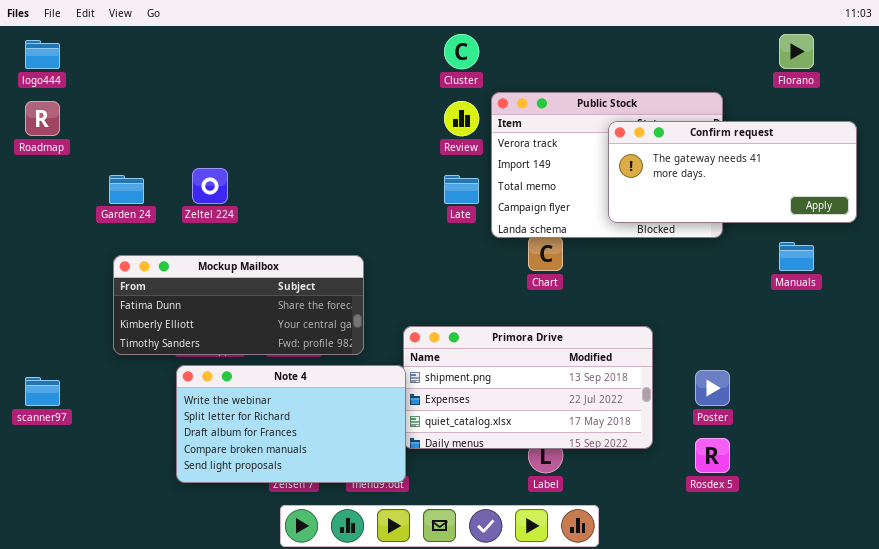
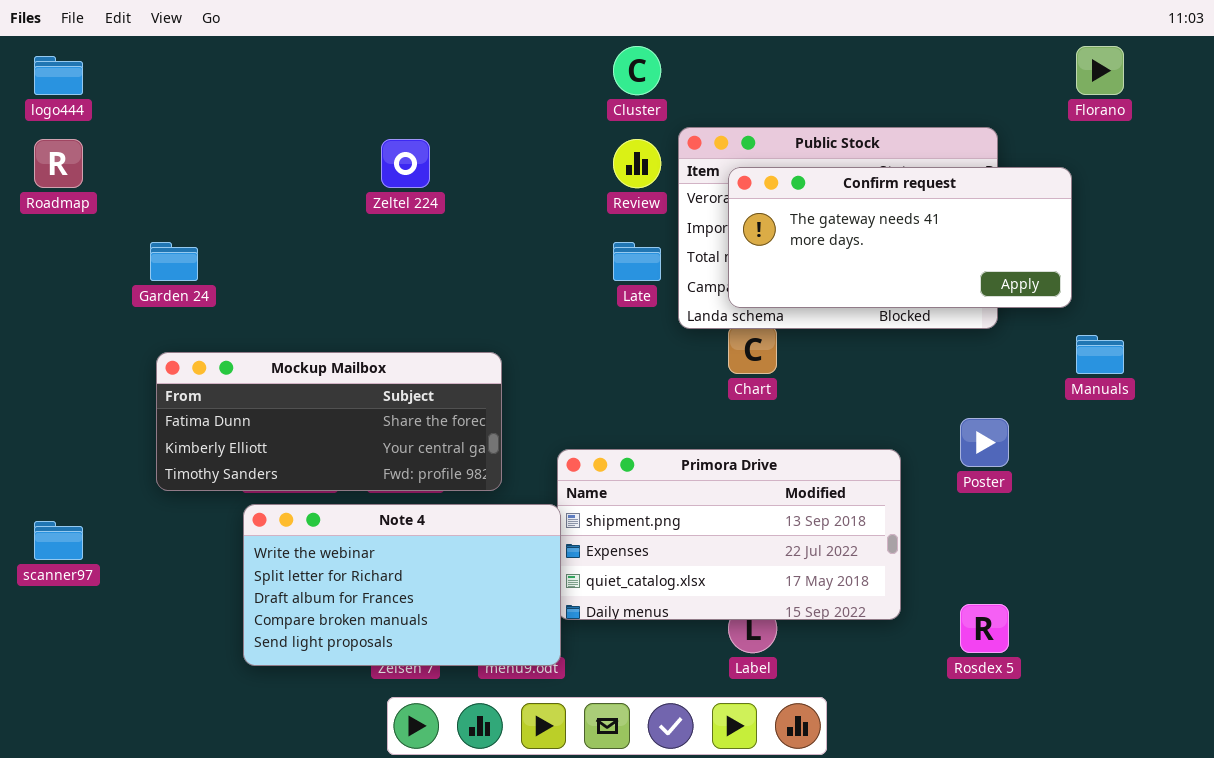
Confirm request: [608,121,857,223] -> [728,167,1072,308], moved
Zeltel 224: [192,168,228,204] -> [381,139,430,188], moved
Poster: [695,370,730,406] -> [960,418,1009,467], moved

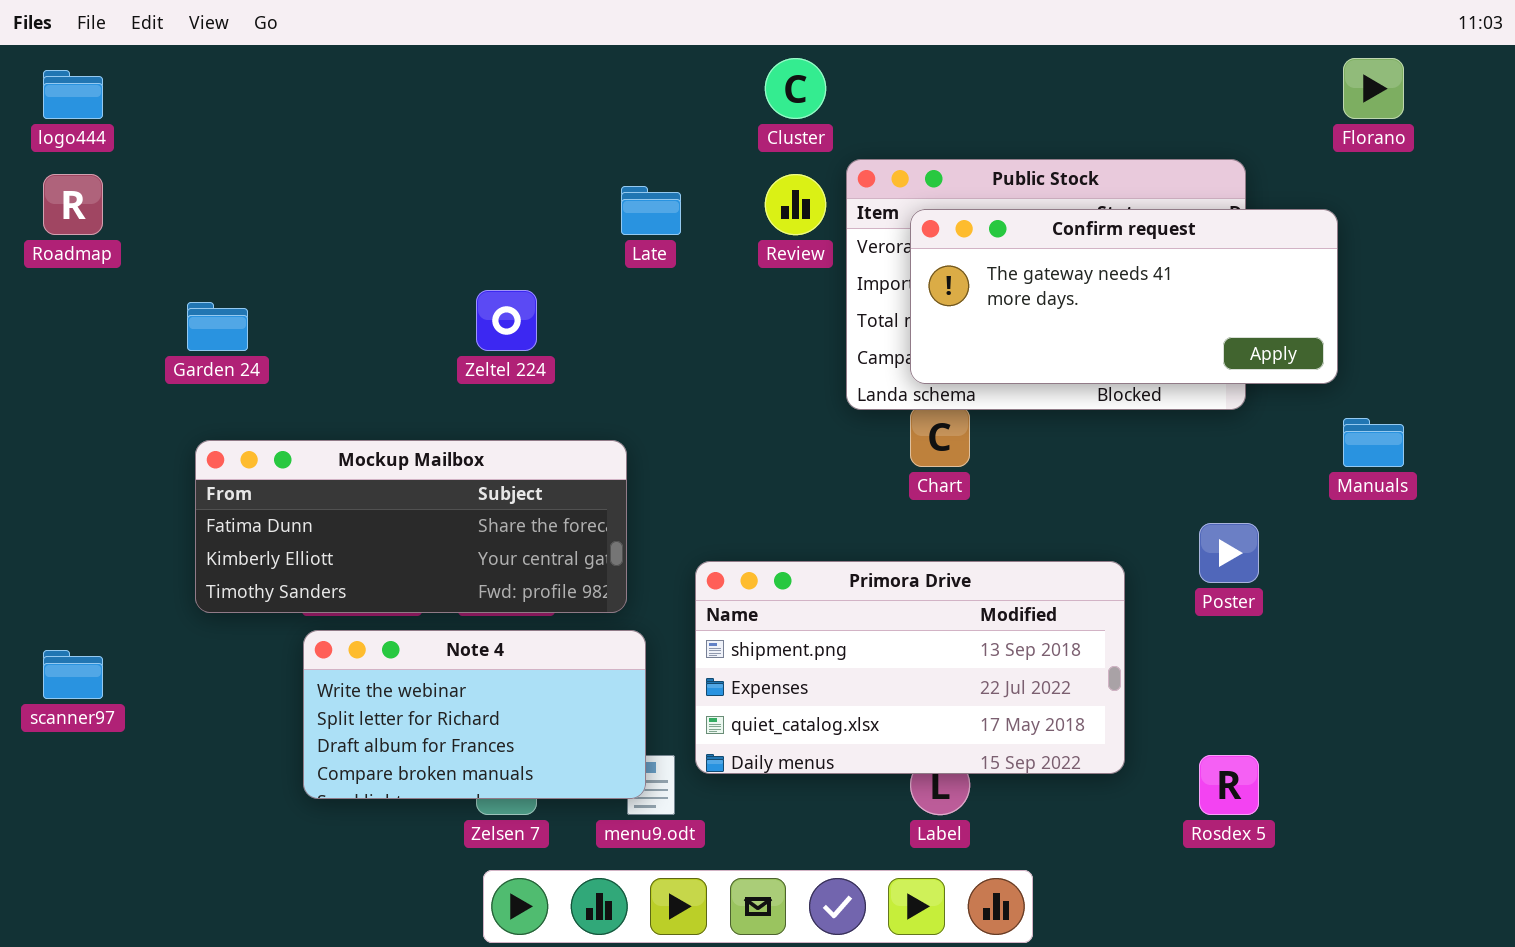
Zeltel 224: [381,139,430,188] -> [476,290,537,351], moved
Late: [613,242,661,281] -> [621,186,681,235], moved
Note 4: [243,504,561,666] -> [303,630,646,799], resized

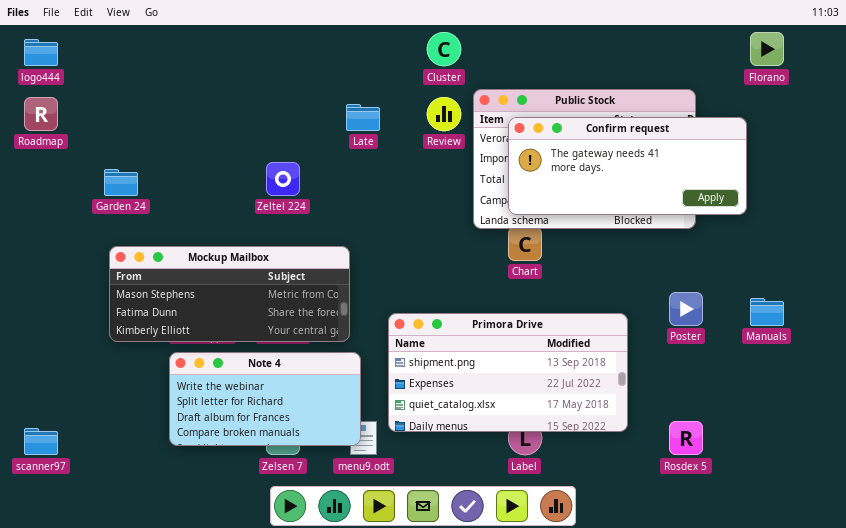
Manuals: [1343,418,1404,467] -> [750,298,784,326], moved
Mockup Mailbox: [195,440,627,613] -> [109,246,350,342], scrolled up 1 row
scanner97: [43,650,103,699] -> [24,428,58,455], moved

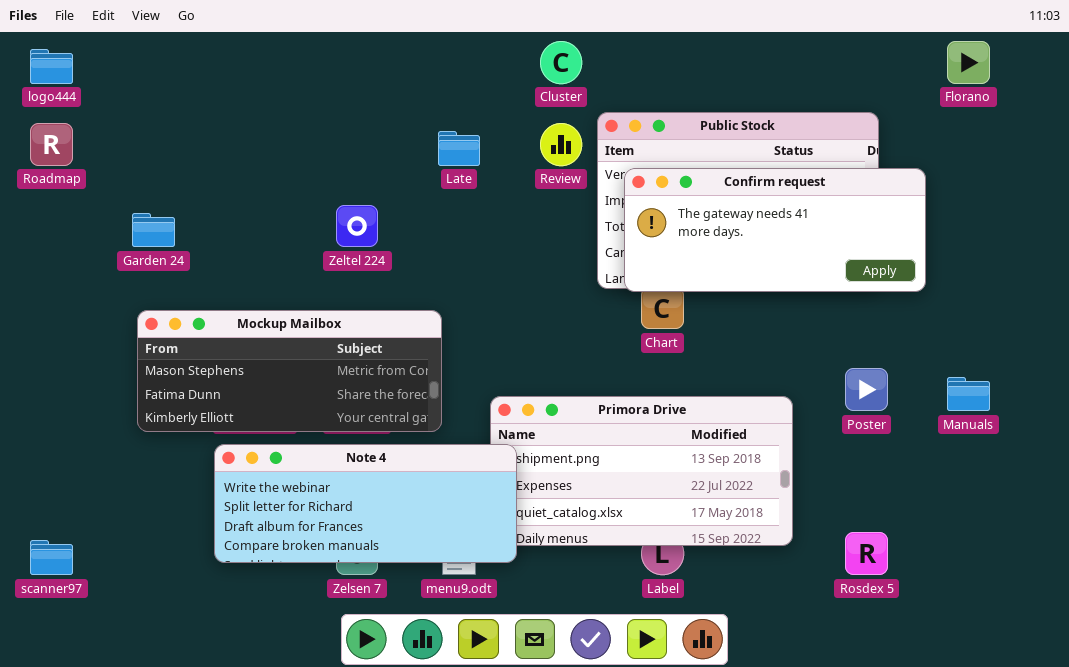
Confirm request: [508,117,747,215] -> [624,168,926,292], moved
Note 4: [169,352,361,446] -> [214,444,517,563], resized

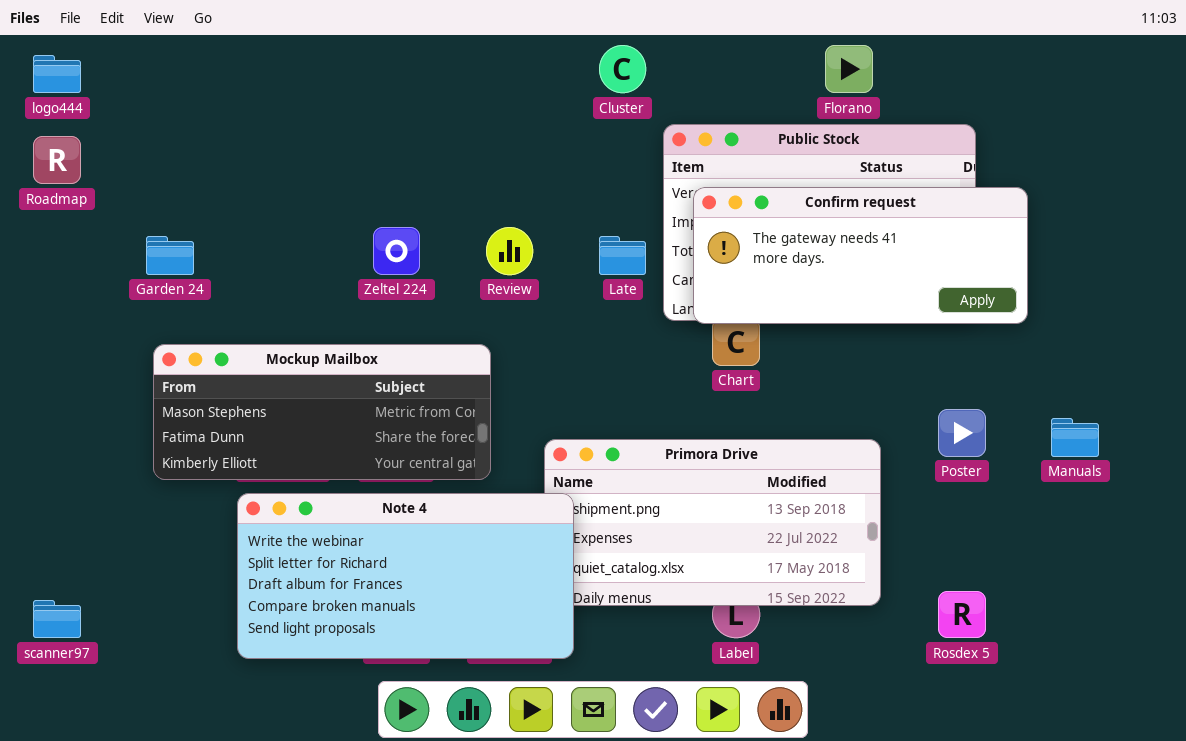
Florano: [947,41,990,84] -> [825,45,873,93], moved
Review: [540,123,582,166] -> [486,227,533,275], moved
Late: [438,131,480,166] -> [599,236,646,275], moved
Note 4: [214,444,517,563] -> [237,493,574,659], resized

